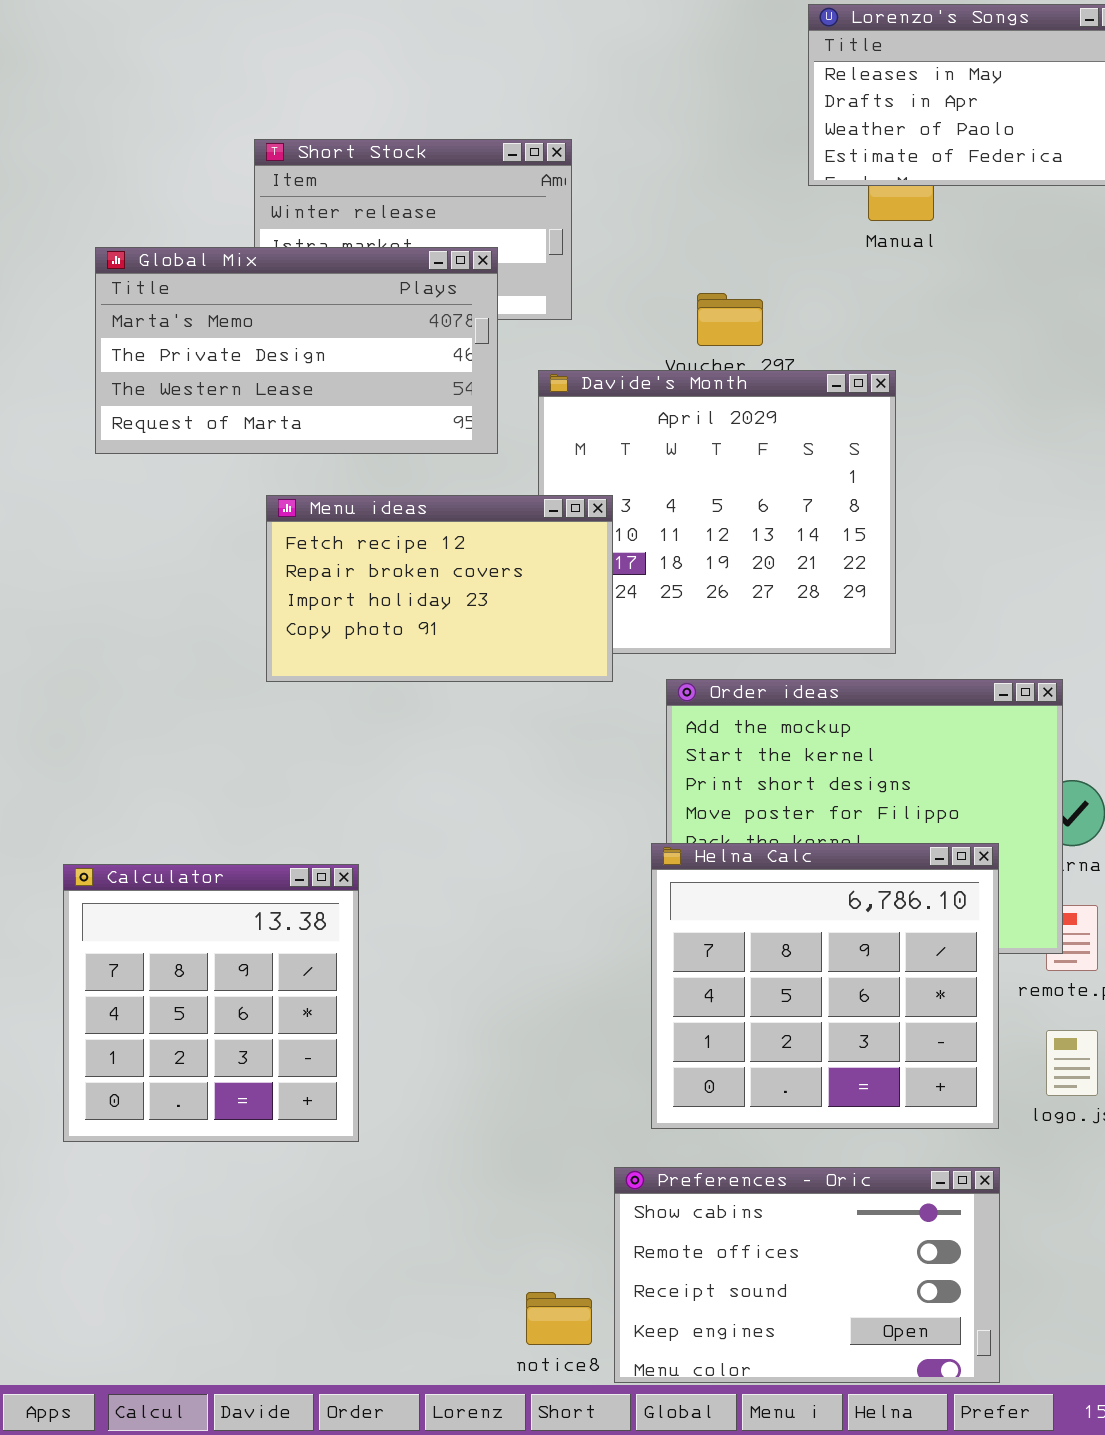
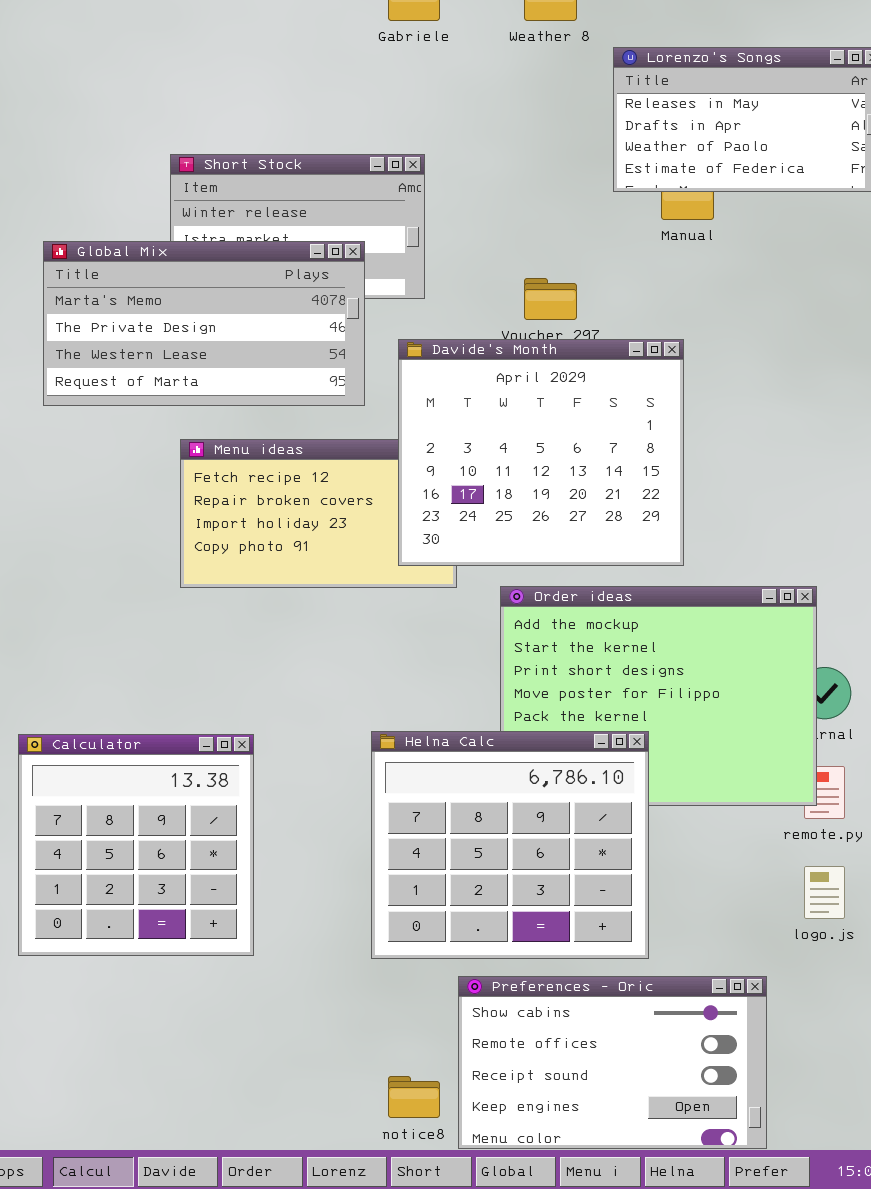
Davide's Month: [538,370,896,654] -> [398,339,684,566], raised
Helna Calc: [651,843,999,1129] -> [371,731,649,959], moved

